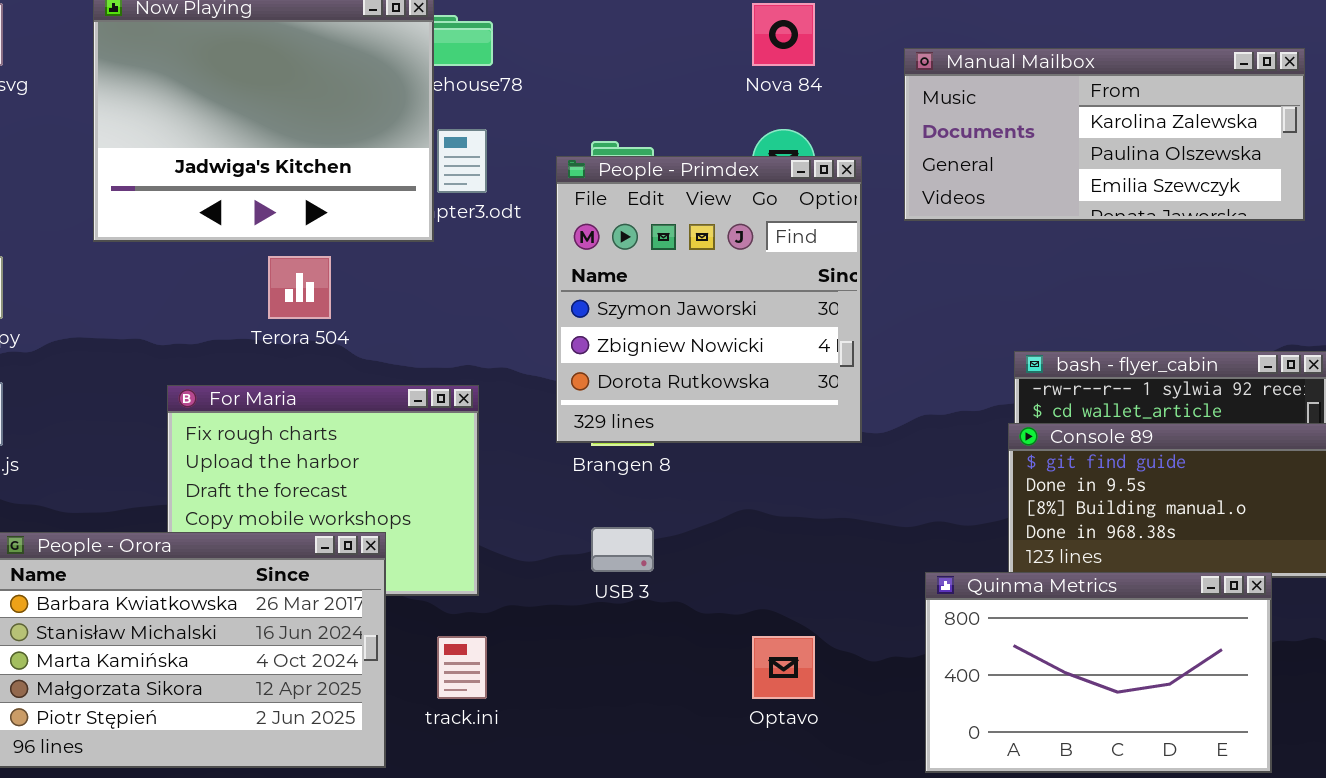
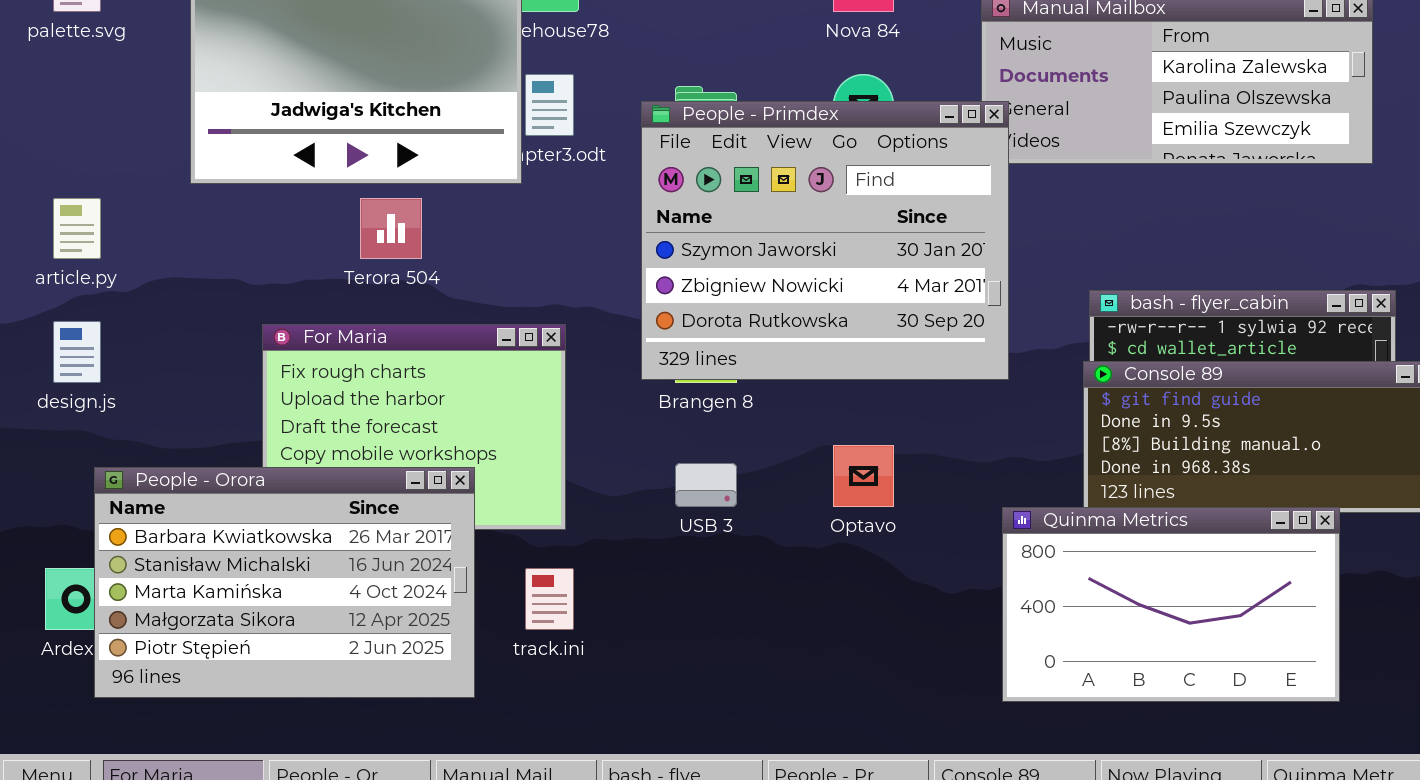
People - Primdex: [556,156,862,443] -> [641,101,1009,380], resized
Optavo: [752,636,815,699] -> [833,445,894,507], moved

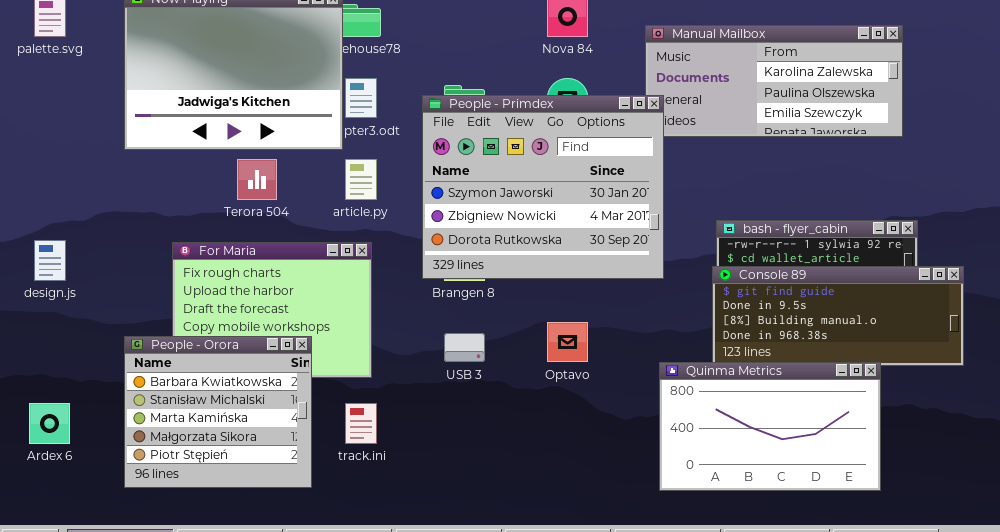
article.py: [53,198,101,259] -> [345,159,377,200], moved
People - Orora: [94,467,475,698] -> [124,336,312,488], resized

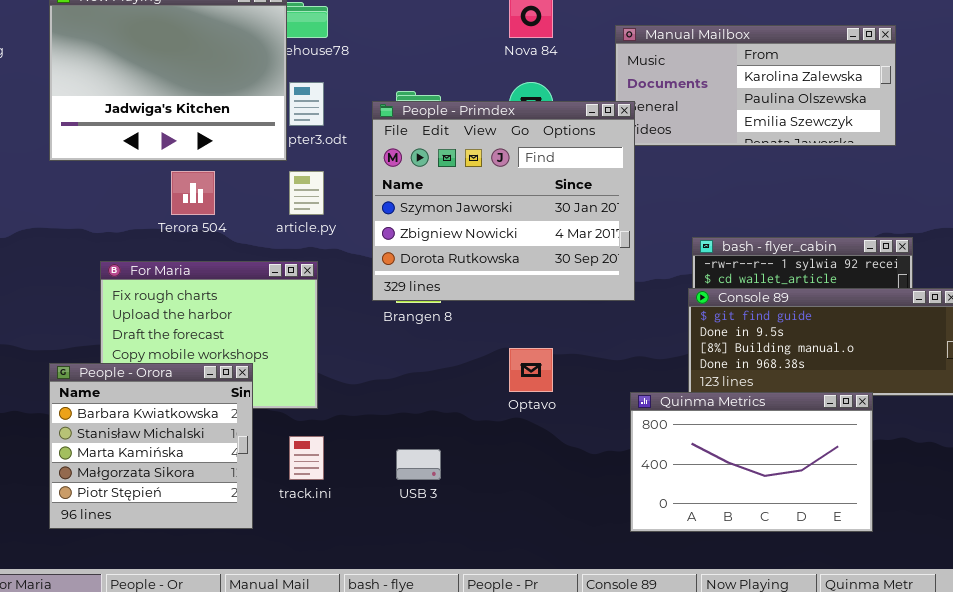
USB 3: [444,333,485,362] -> [396,449,441,480], moved

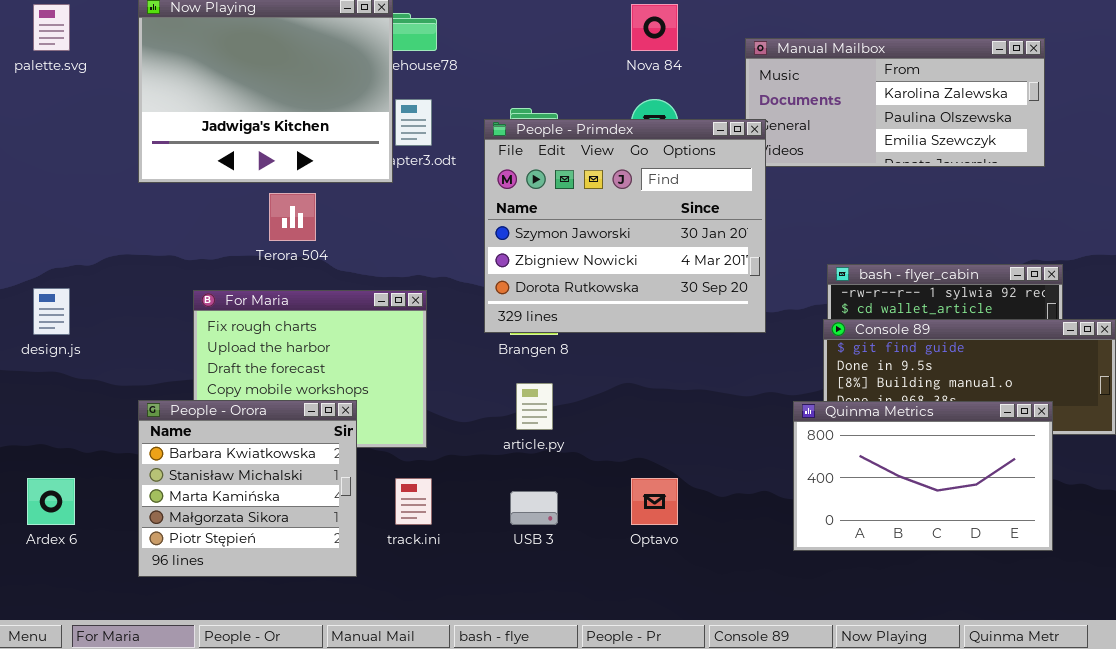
article.py: [289,171,324,215] -> [516,383,553,430], moved
Optavo: [509,348,553,392] -> [631,478,678,525], moved
Quinma Metrics: [630,392,873,532] -> [793,401,1053,551], moved

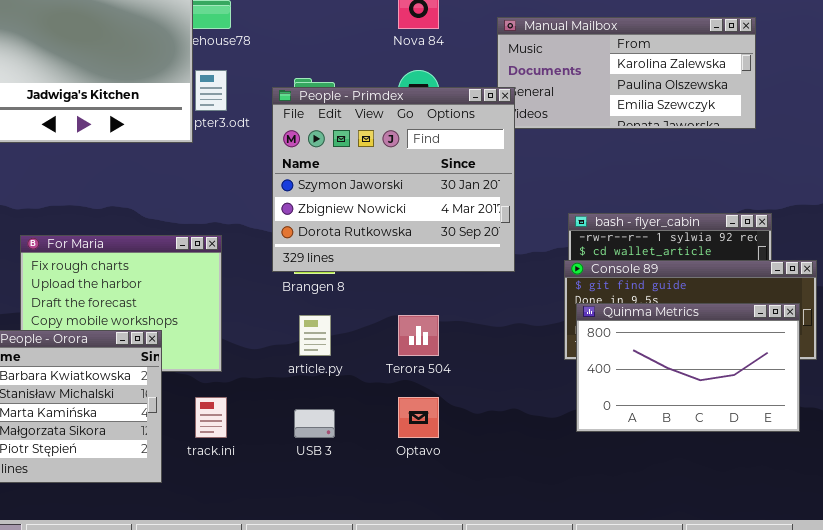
Terora 504: [269,193,316,241] -> [398,315,439,356], moved
Quinma Metrics: [793,401,1053,551] -> [576,303,800,432], moved

